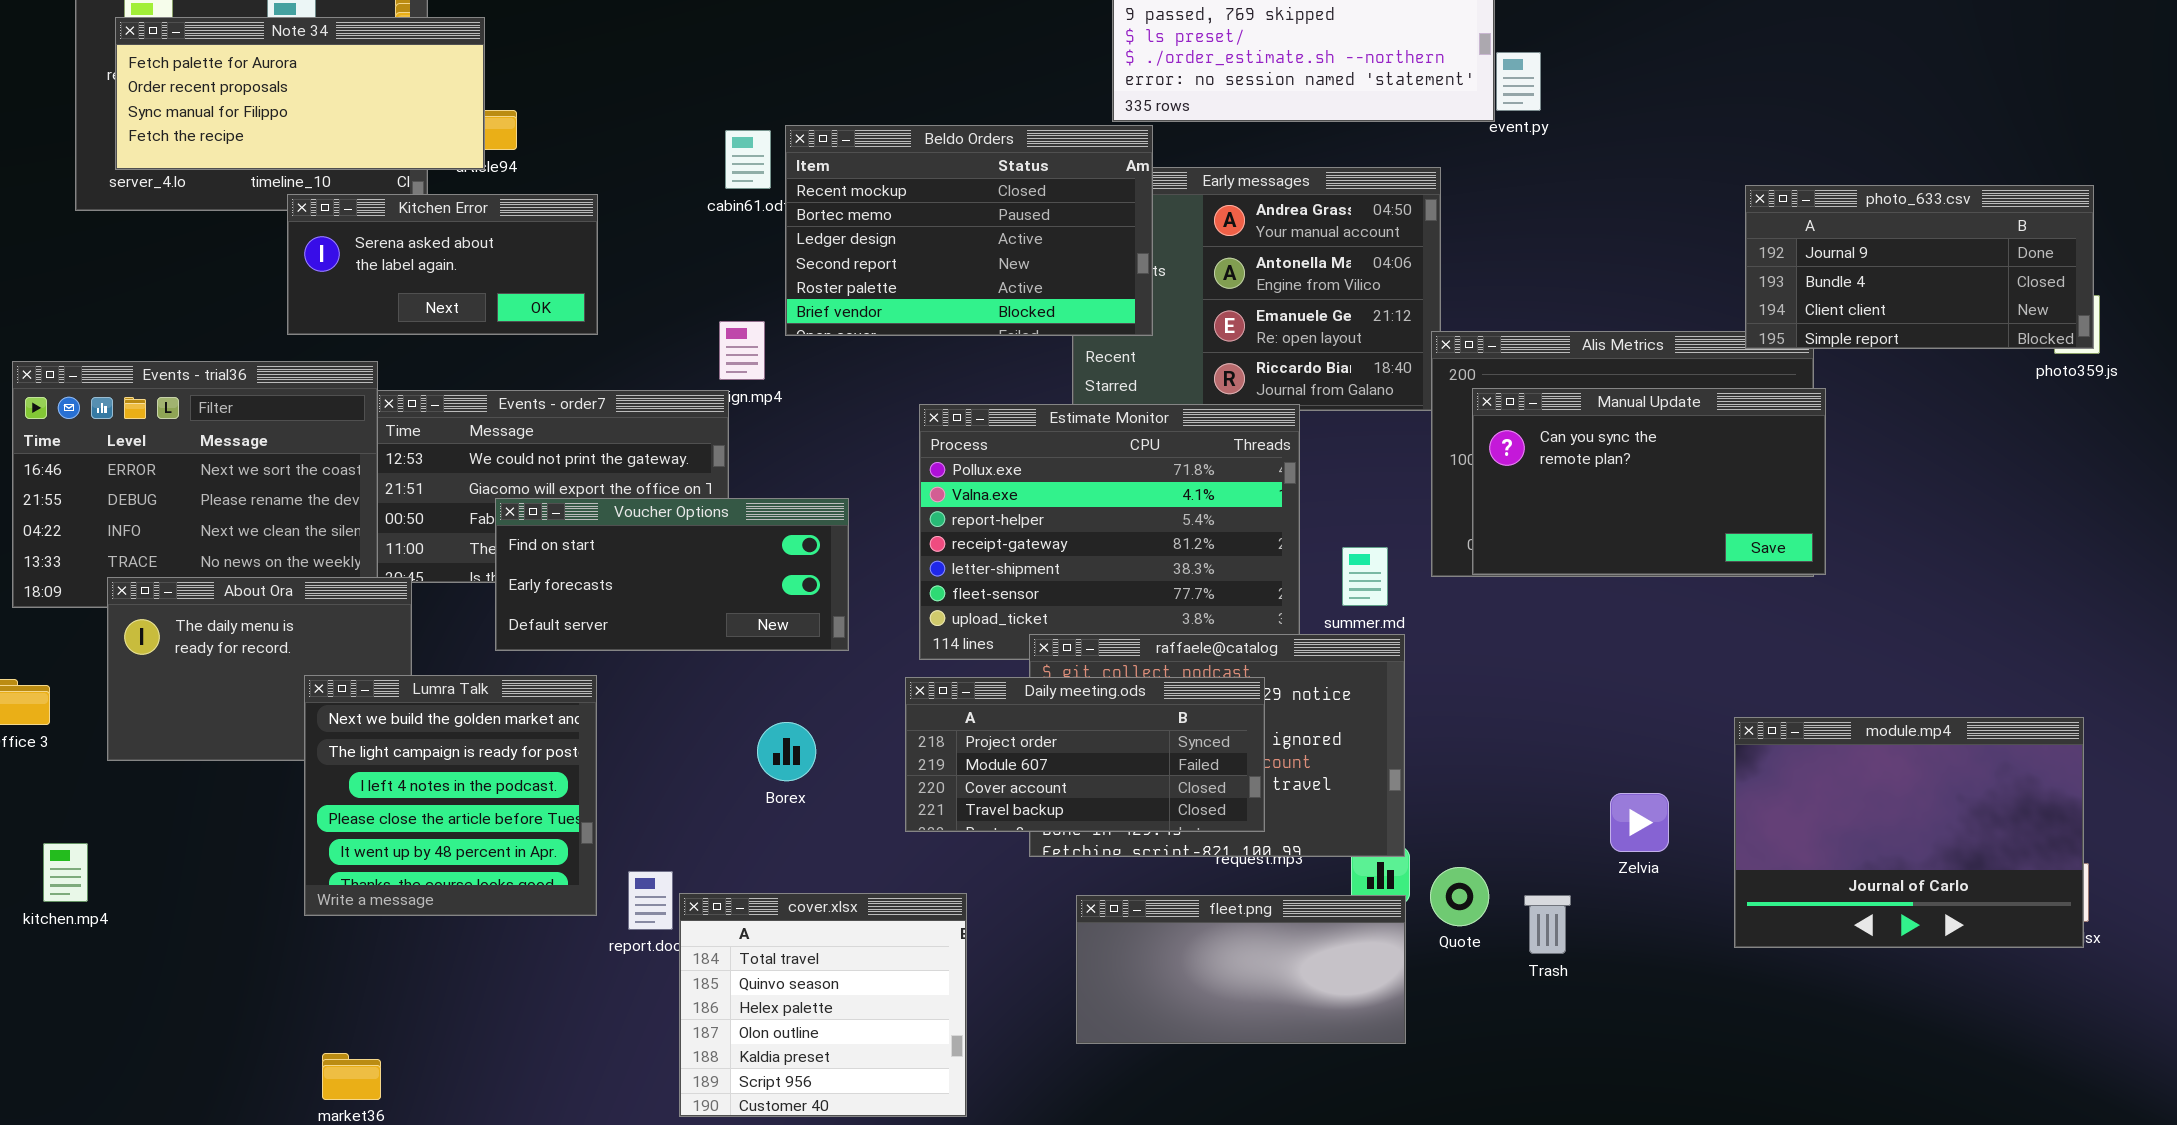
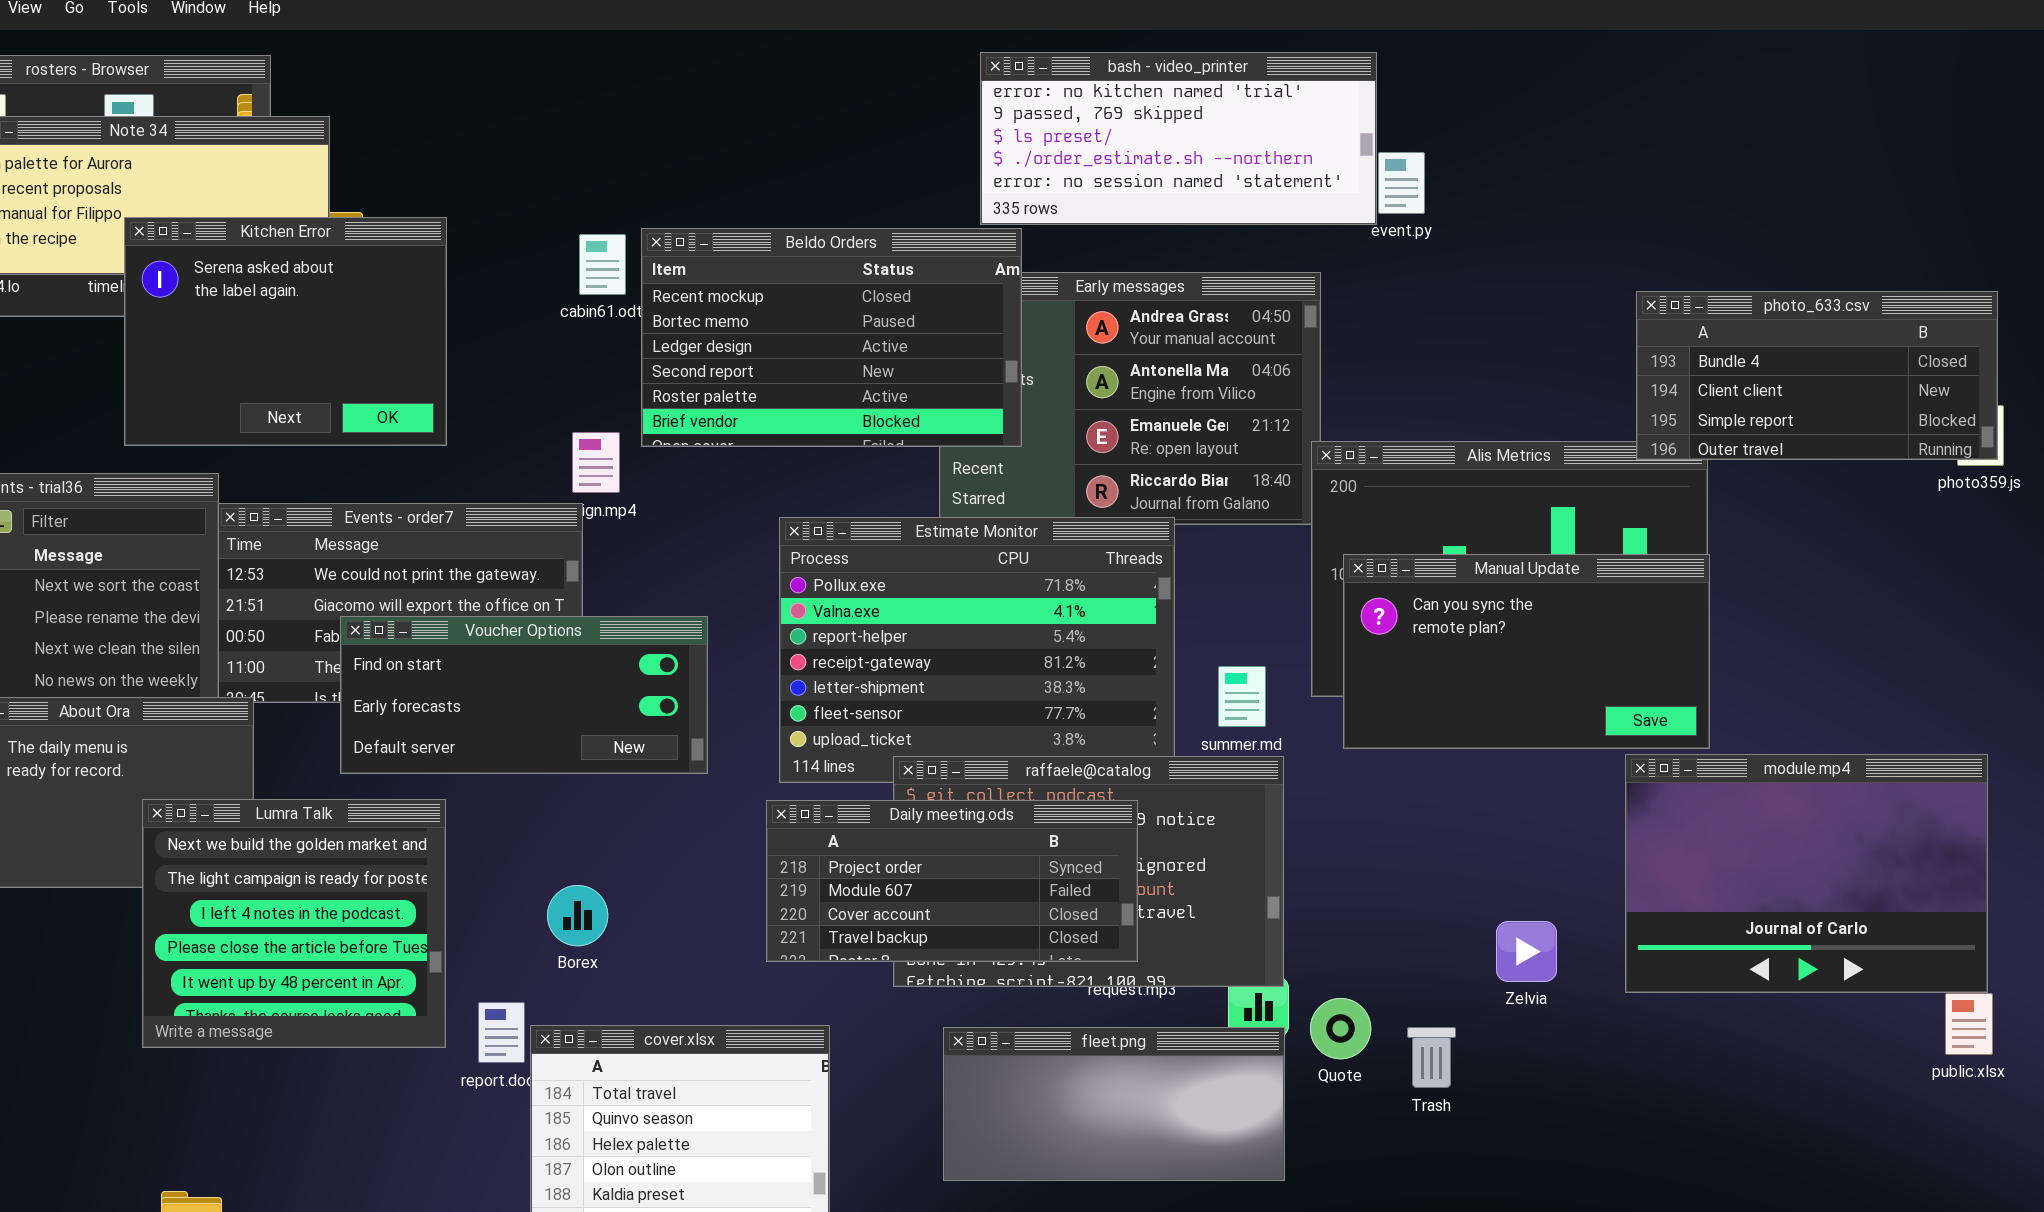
photo_633.csv: [1745,185,2094,349] -> [1636,291,1998,460], scrolled down 1 row
Kitchen Error: [287,194,598,335] -> [124,217,447,446], resized
Manual Update: [1472,388,1826,575] -> [1343,554,1710,749], moved
module.mp4: [1734,717,2084,948] -> [1625,754,1988,993], moved
Borex: [757,722,816,781] -> [547,885,608,946], moved

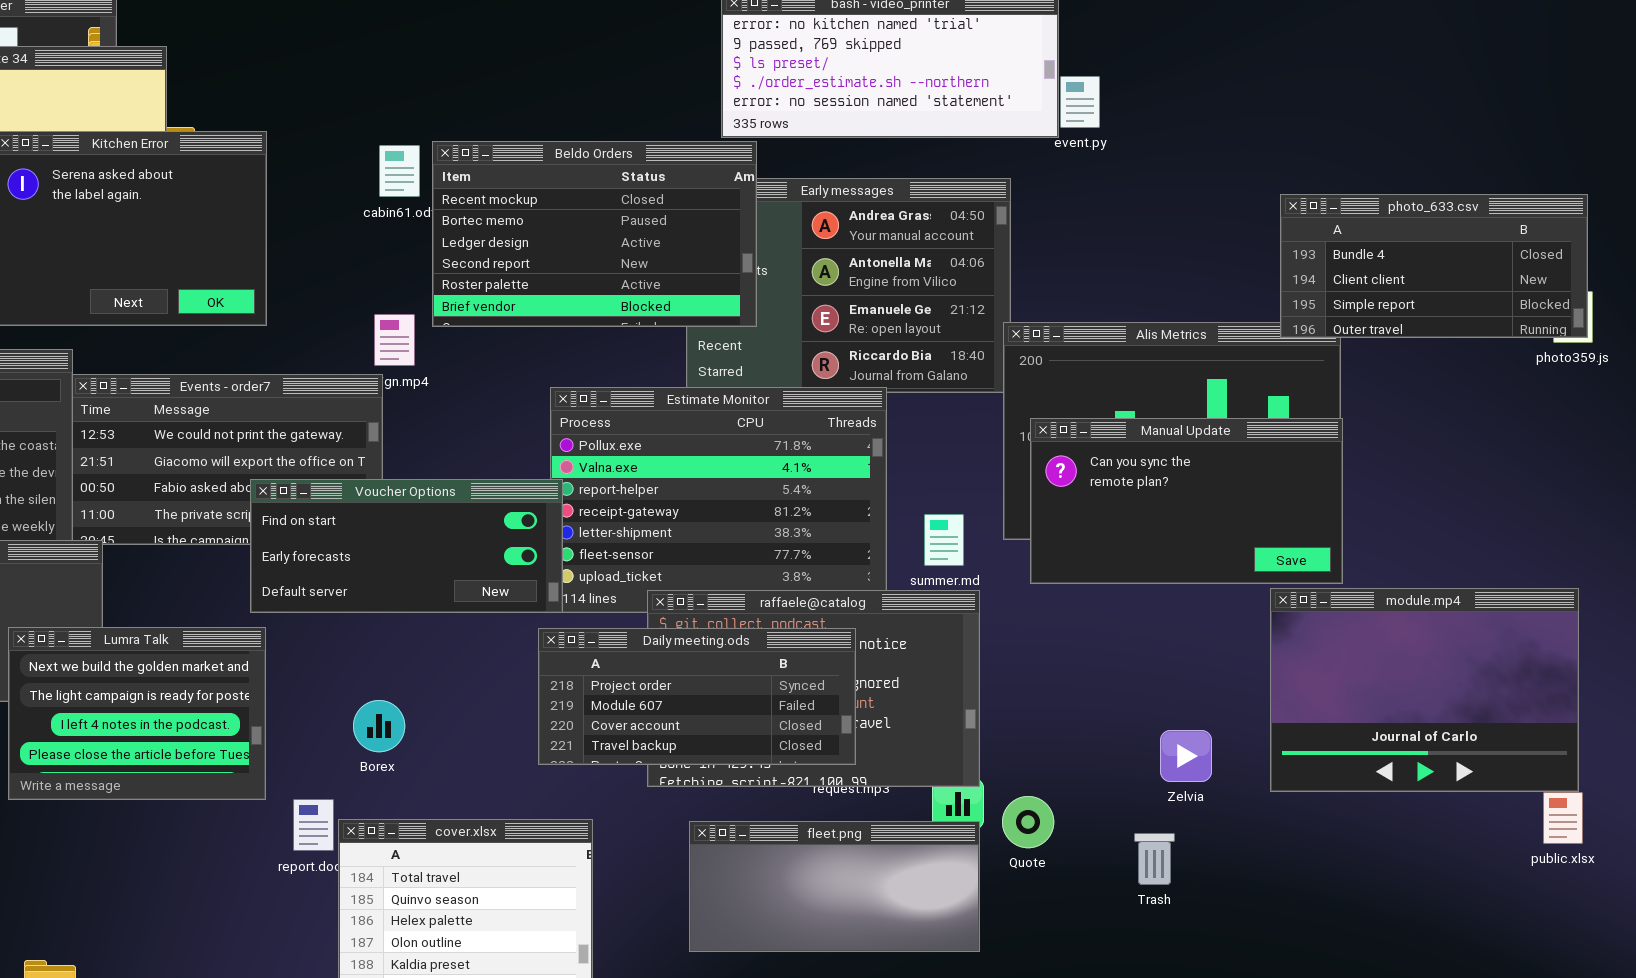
Voucher Options: [340,616,708,774] -> [250,479,563,613], moved
Lumra Talk: [142,799,446,1048] -> [8,627,266,800], resized
Trash: [1407,1027,1456,1088] -> [1134,833,1175,885], moved

